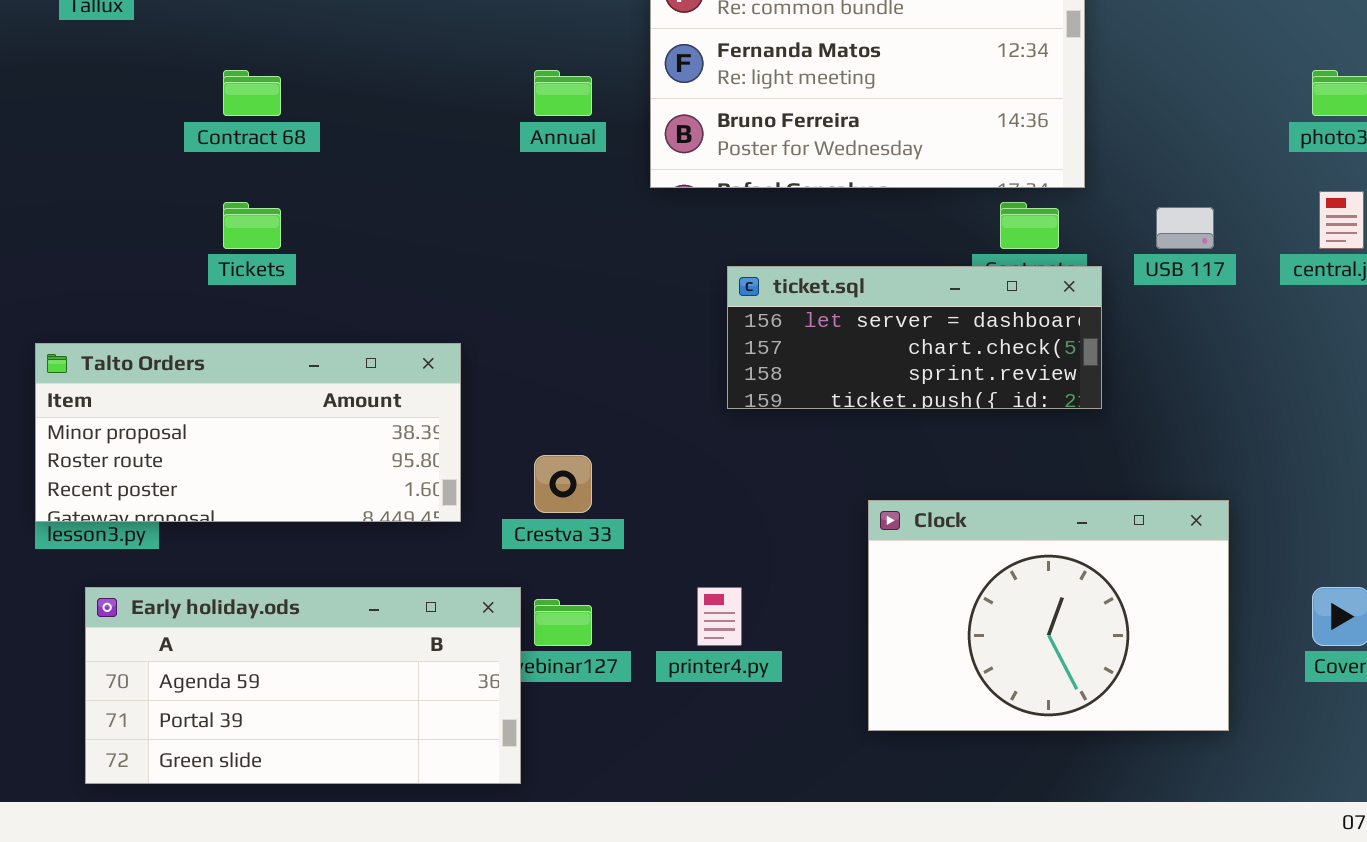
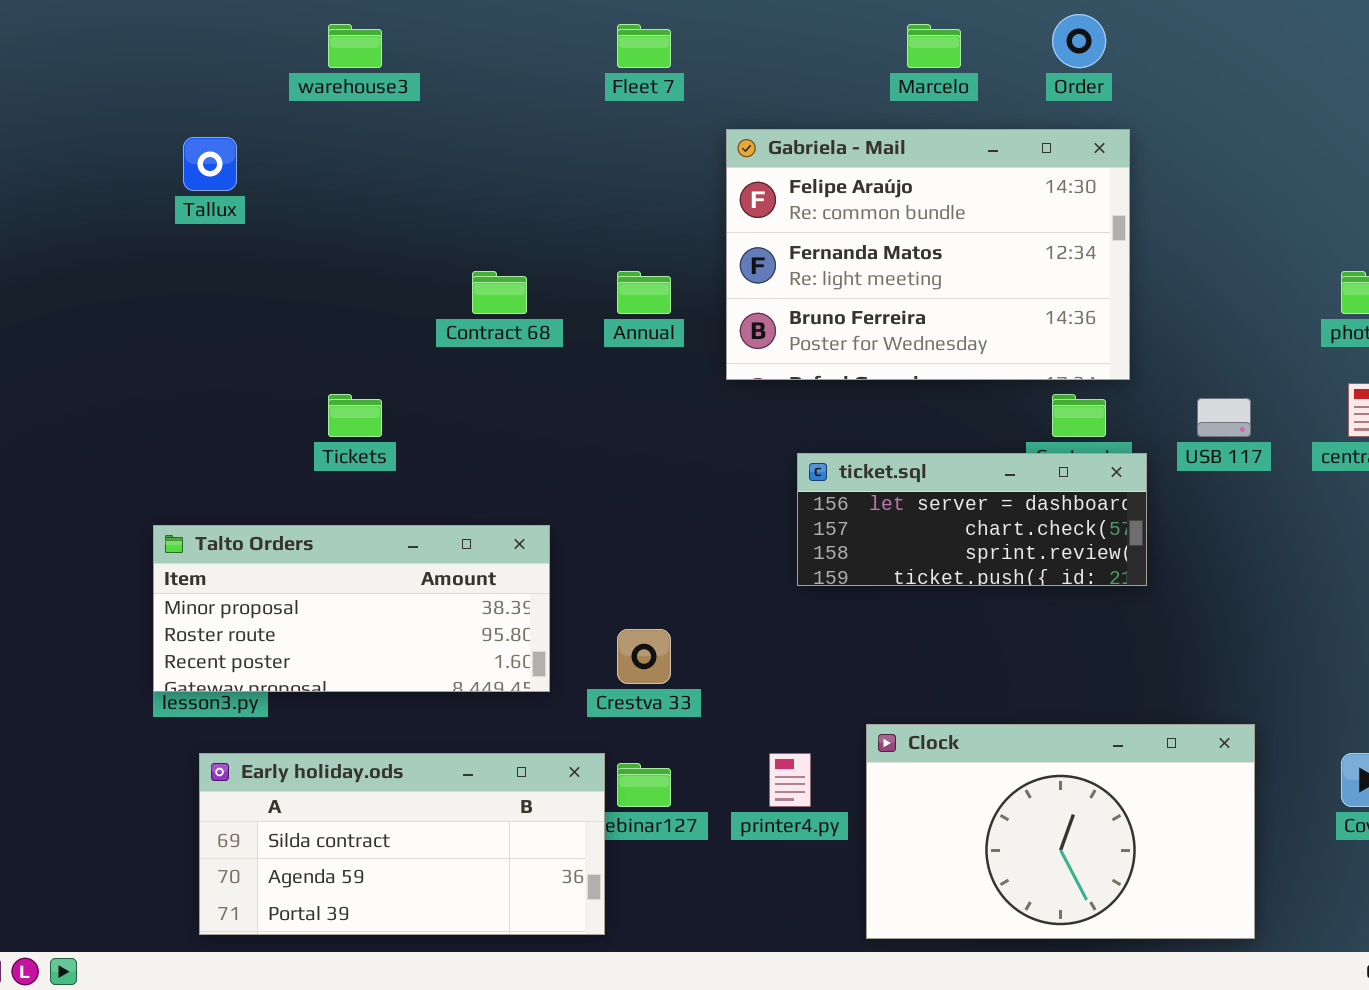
Contract 68: [223,70,281,116] -> [472,271,527,314], moved
Clock: [868,500,1229,731] -> [866,724,1255,939], moved, resized
Early holiday.ods: [85,587,521,784] -> [199,753,605,935], scrolled up 1 row

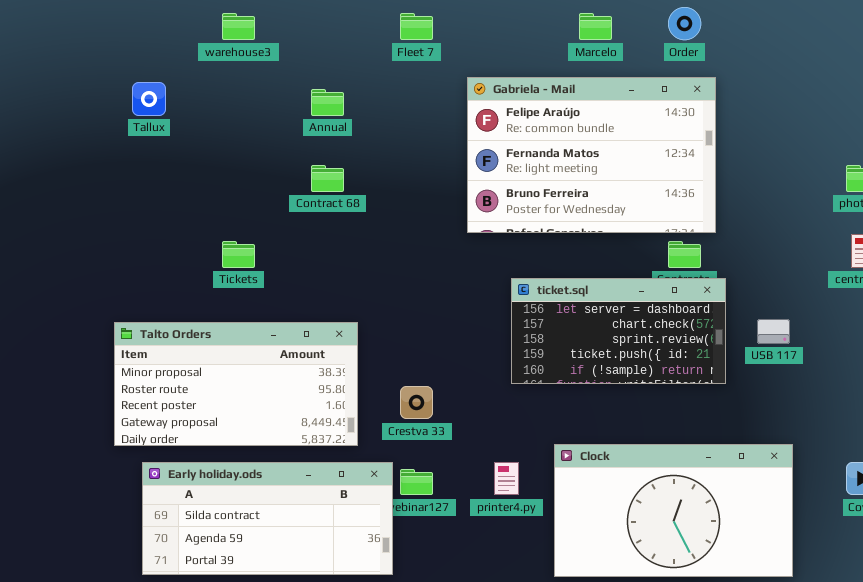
Annual: [617,271,671,314] -> [311,89,344,116], moved
USB 117: [1197,398,1251,437] -> [757,319,790,344], moved
ticket.sql: [797,453,1147,586] -> [511,278,726,384], resized
Talto Orders: [153,525,550,692] -> [114,322,358,446], resized

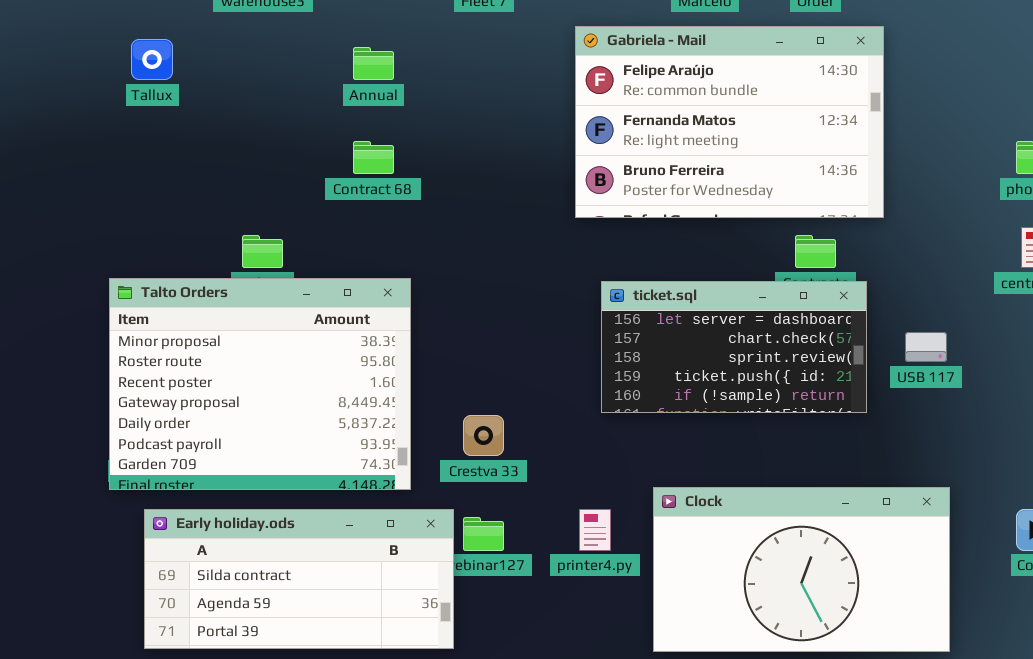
Gabriela - Mail: [467,77,716,233] -> [575,26,884,218], moved
Talto Orders: [114,322,358,446] -> [109,278,411,490], resized

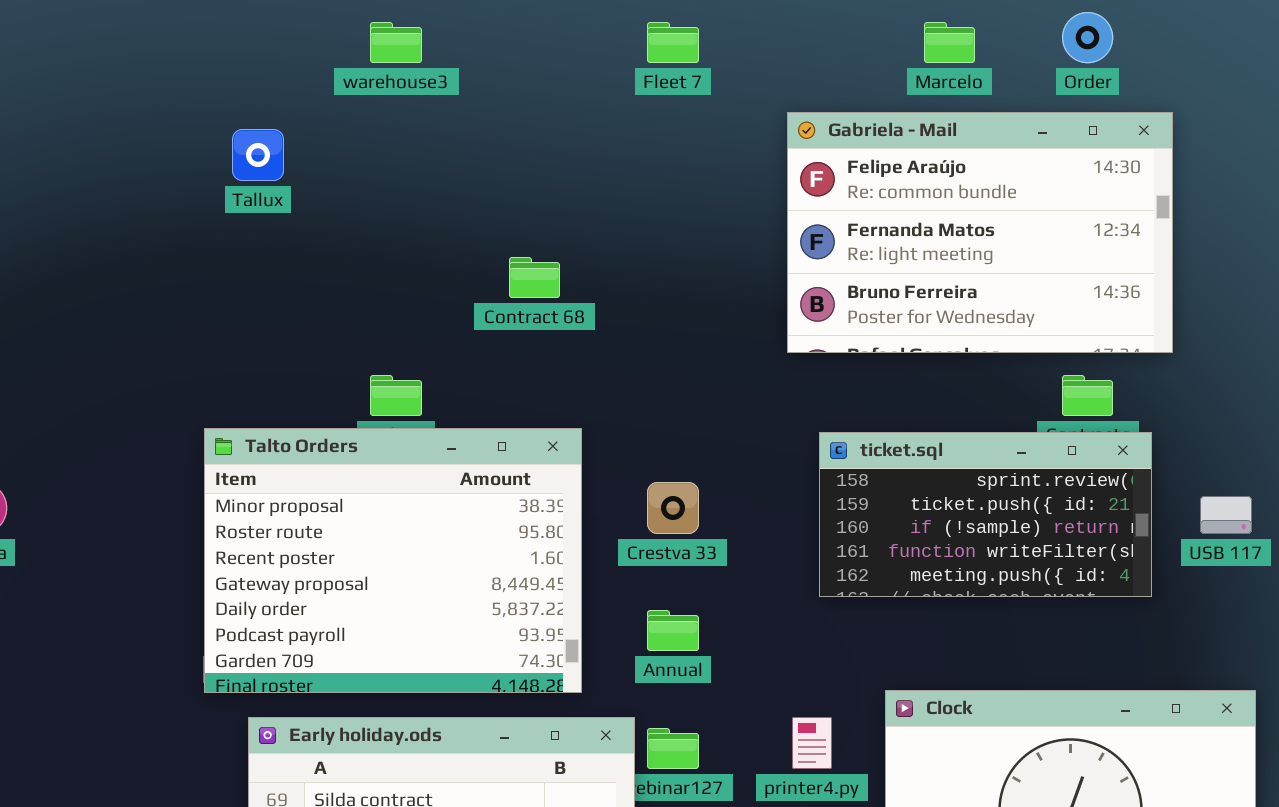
Annual: [353,47,394,80] -> [647,610,699,651], moved
ticket.sql: [601,281,867,413] -> [819,432,1152,597], scrolled down 2 rows
Crestva 33: [463,415,504,456] -> [647,482,699,534], moved

